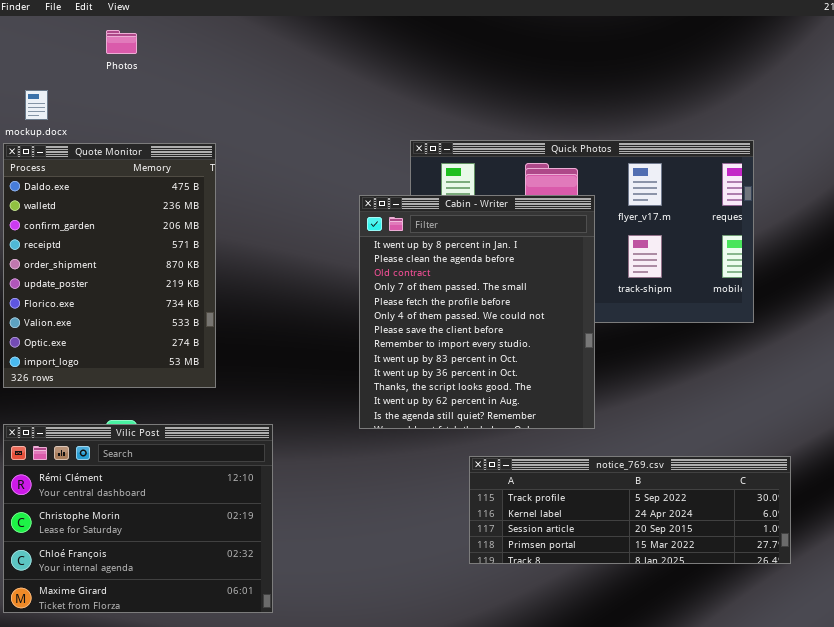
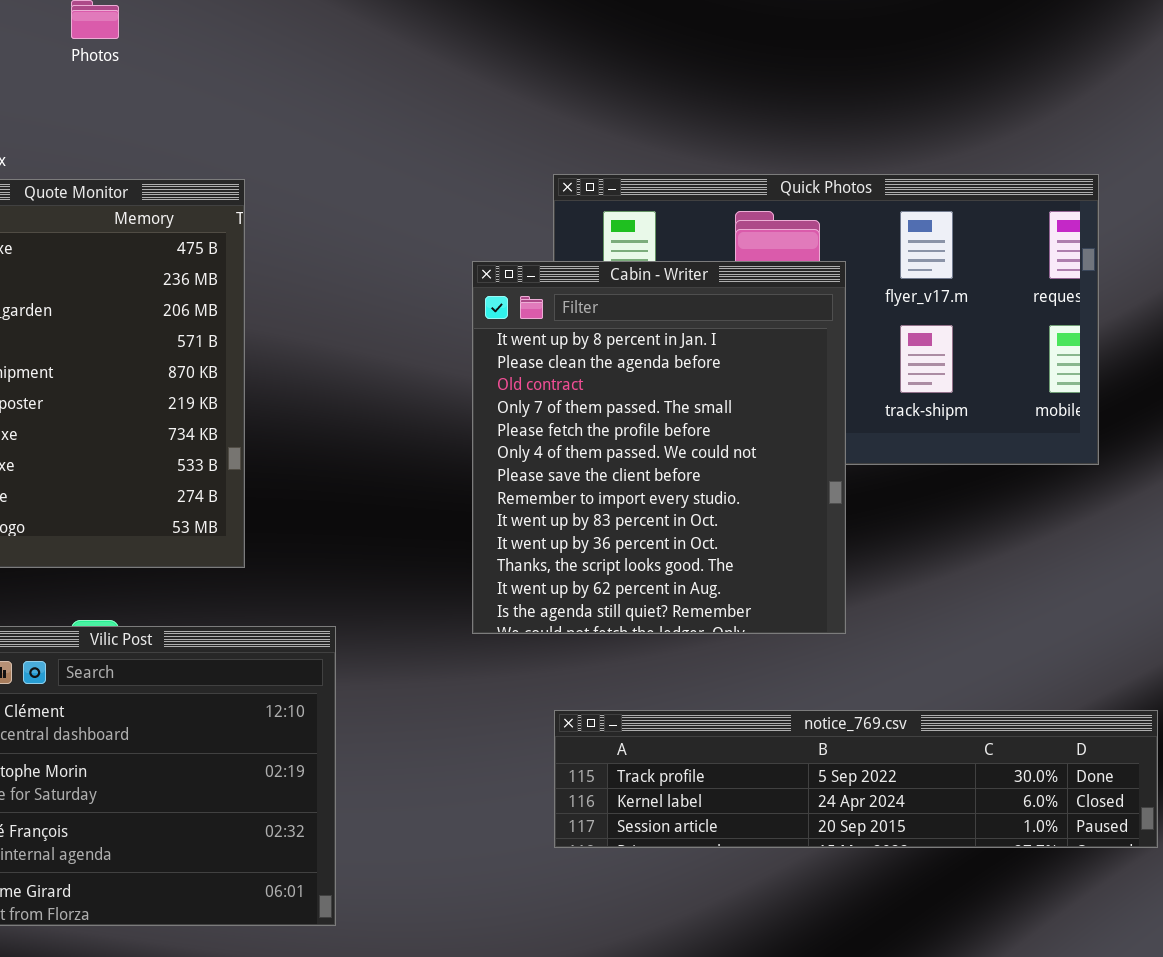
notice_769.csv: [469,456,791,564] -> [554,710,1158,848], resized

